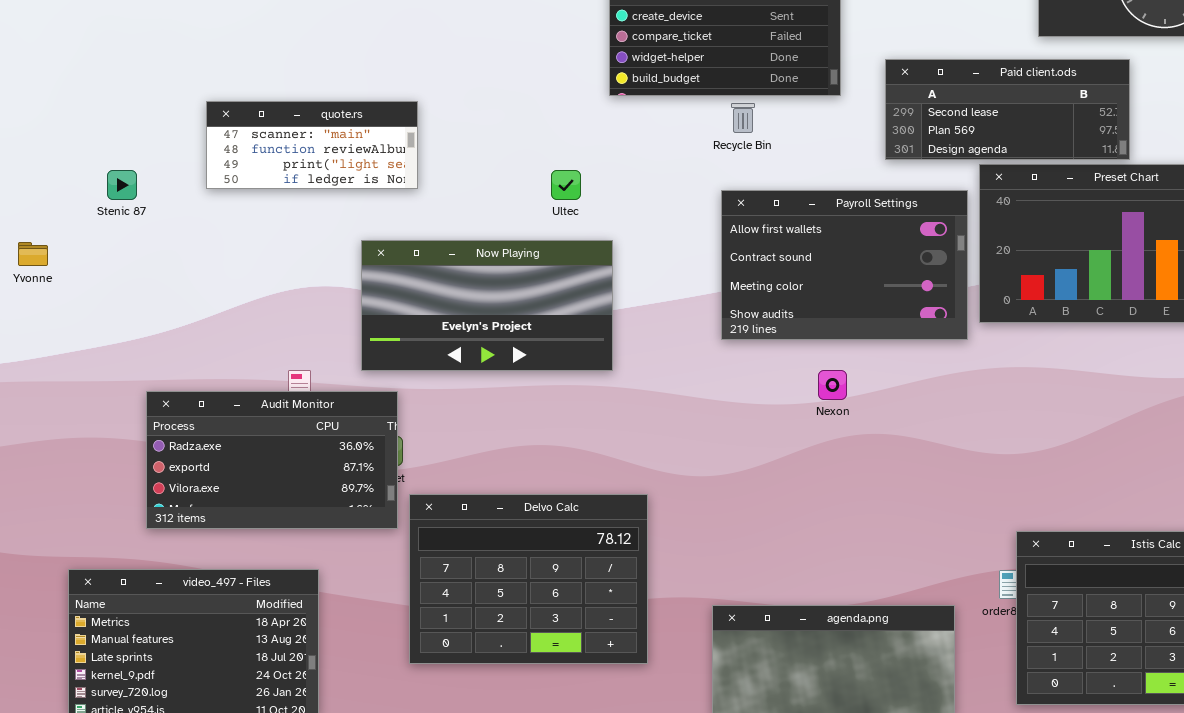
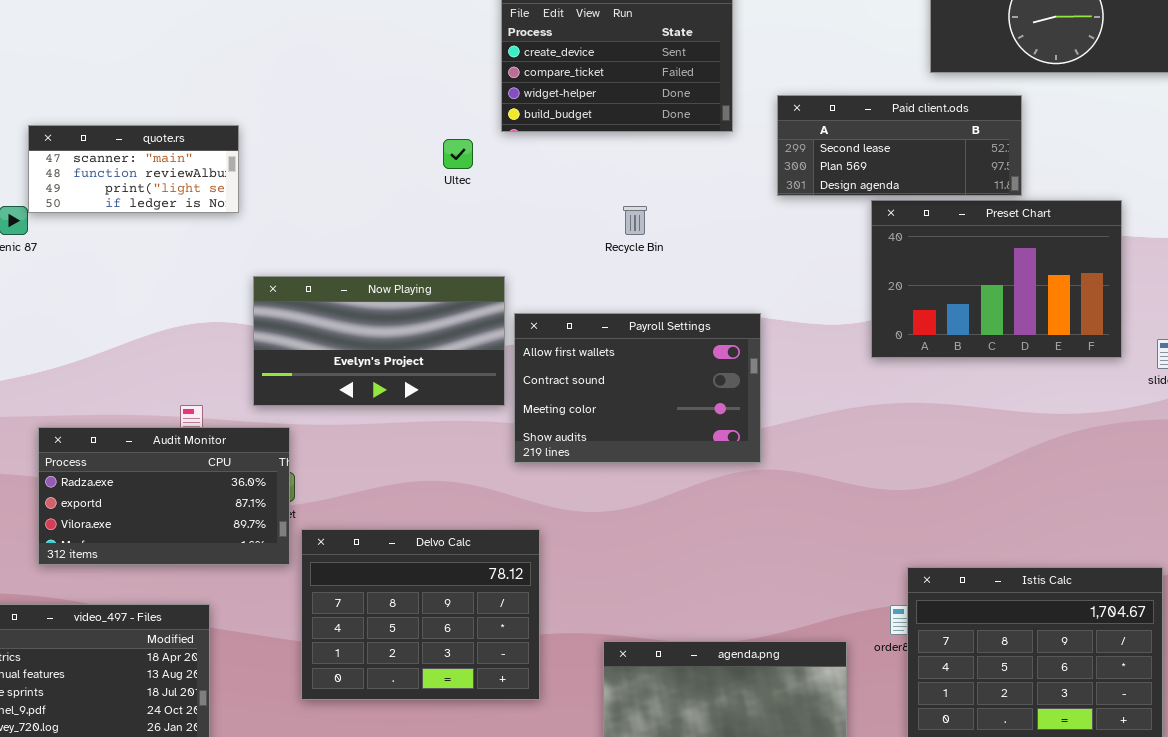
quote.rs: [206,101,418,189] -> [28,125,239,213], moved
Recycle Bin: [731,103,755,133] -> [623,206,647,235], moved
Ultec: [551,170,581,200] -> [443,139,473,169], moved
Payroll Settings: [721,190,968,340] -> [514,313,761,463], moved

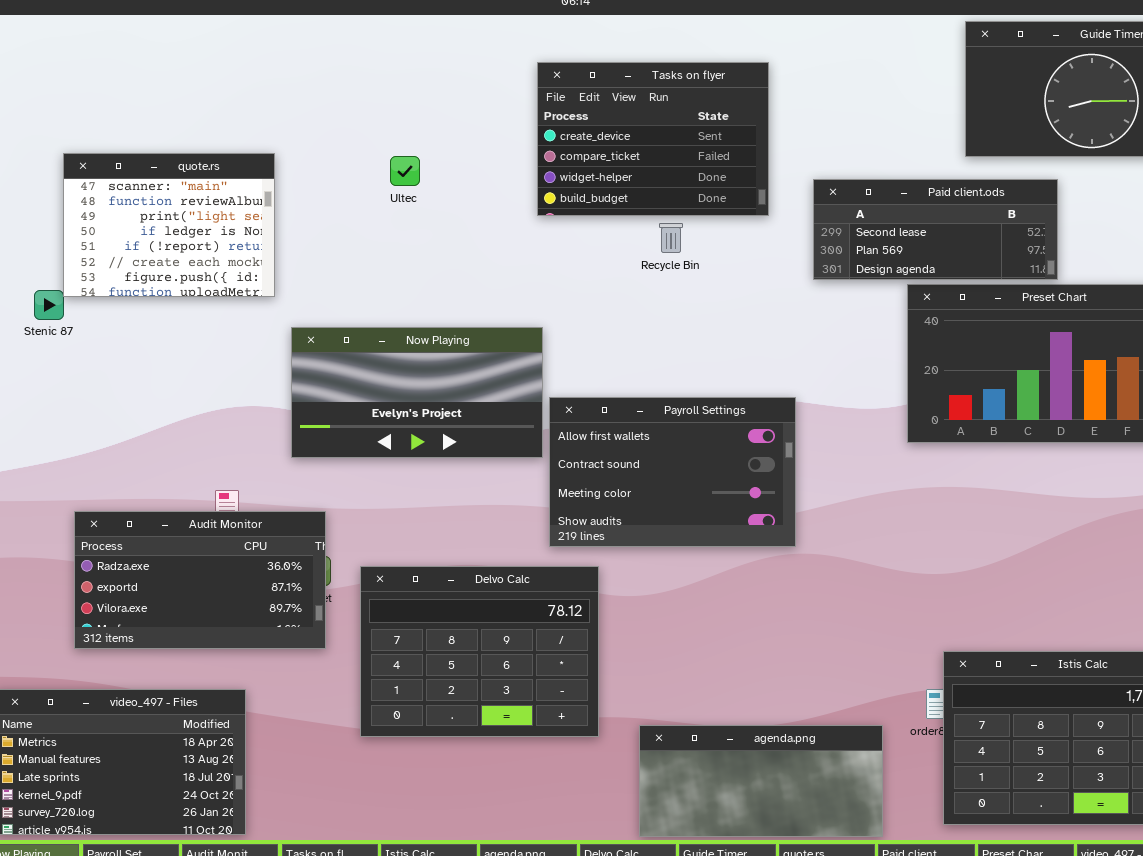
quote.rs: [28,125,239,213] -> [63,153,275,297], resized
Ultec: [443,139,473,169] -> [390,156,420,186], moved
Recycle Bin: [623,206,647,235] -> [659,223,683,253], moved
Now Playing: [253,276,505,406] -> [291,327,543,458], moved
Delvo Calc: [301,529,540,700] -> [360,566,599,737], moved

